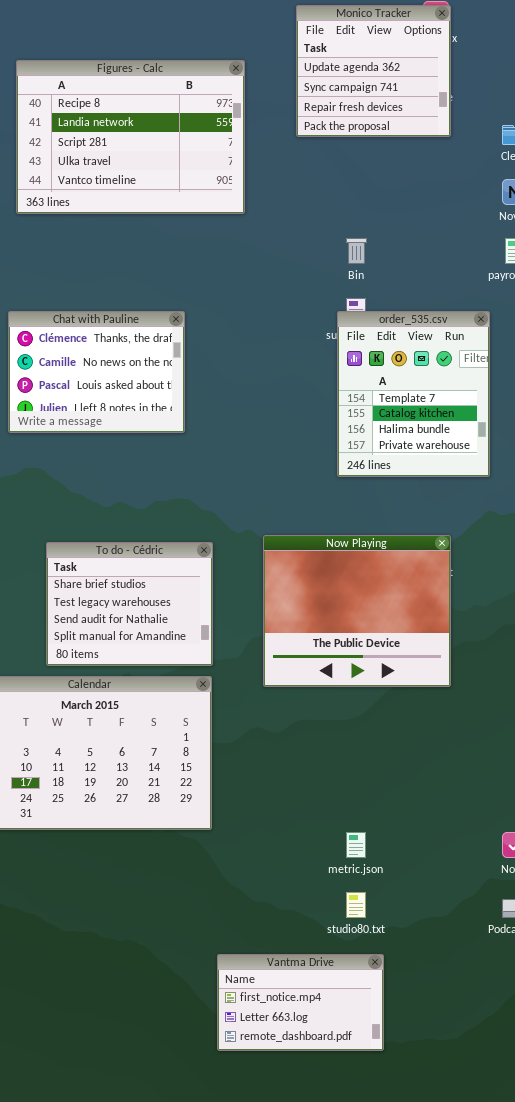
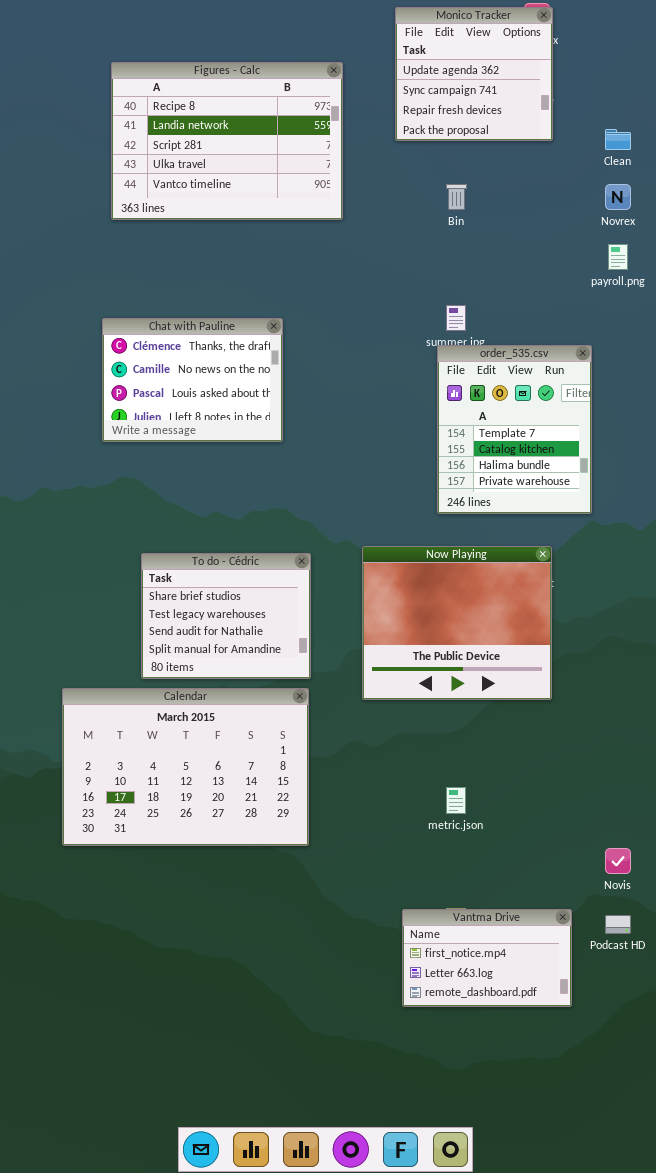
Bin: [346,238,367,264] -> [446,184,467,210], moved
order_535.csv: [337,311,490,477] -> [437,345,592,514], moved
metric.json: [346,832,366,858] -> [446,787,466,814], moved
Vantma Drive: [217,954,384,1051] -> [402,909,572,1007], moved

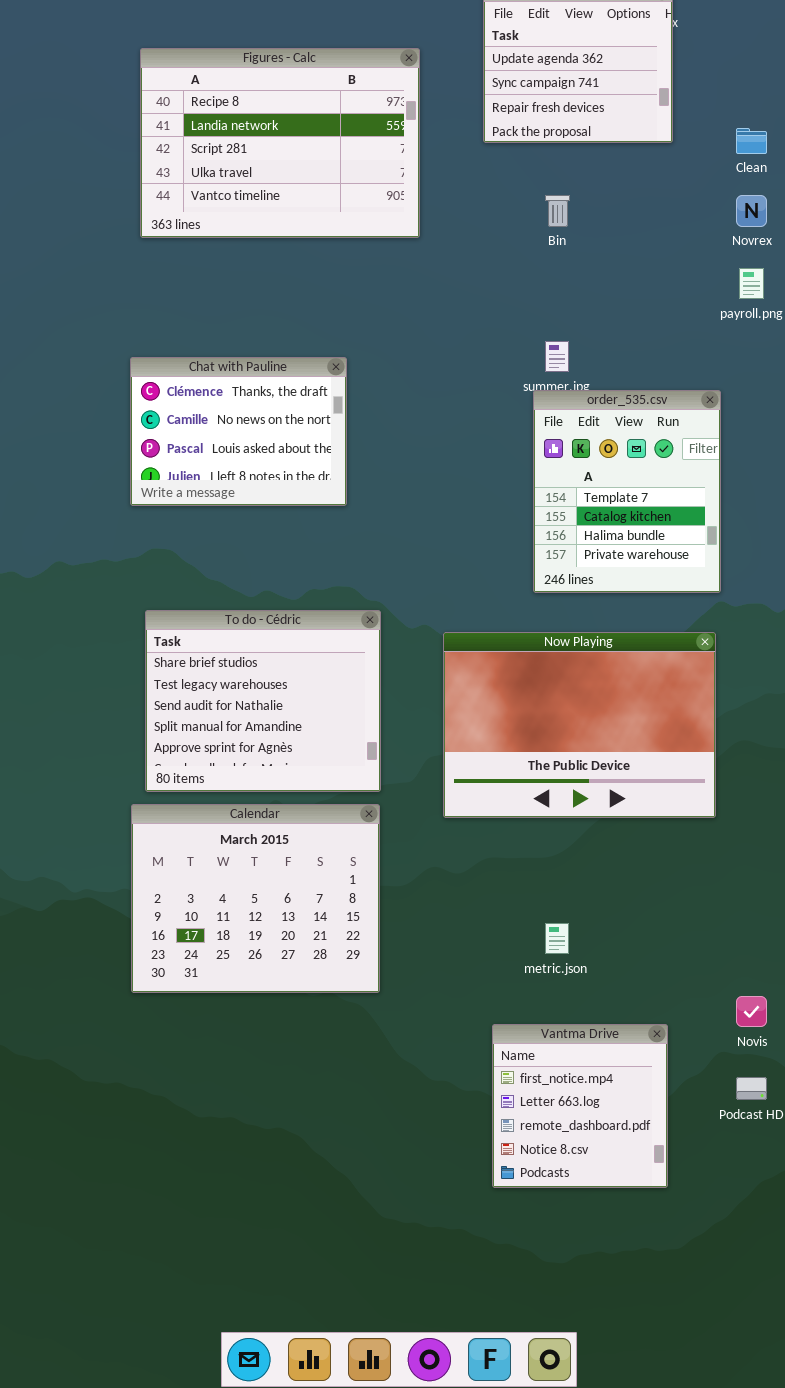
Now Playing: [362,546,552,700] -> [443,632,716,818], resized
To do - Cédric: [141,553,311,679] -> [145,610,381,792], resized
Calendar: [62,688,309,846] -> [131,804,380,993], resized
Vantma Drive: [402,909,572,1007] -> [492,1024,668,1188], resized

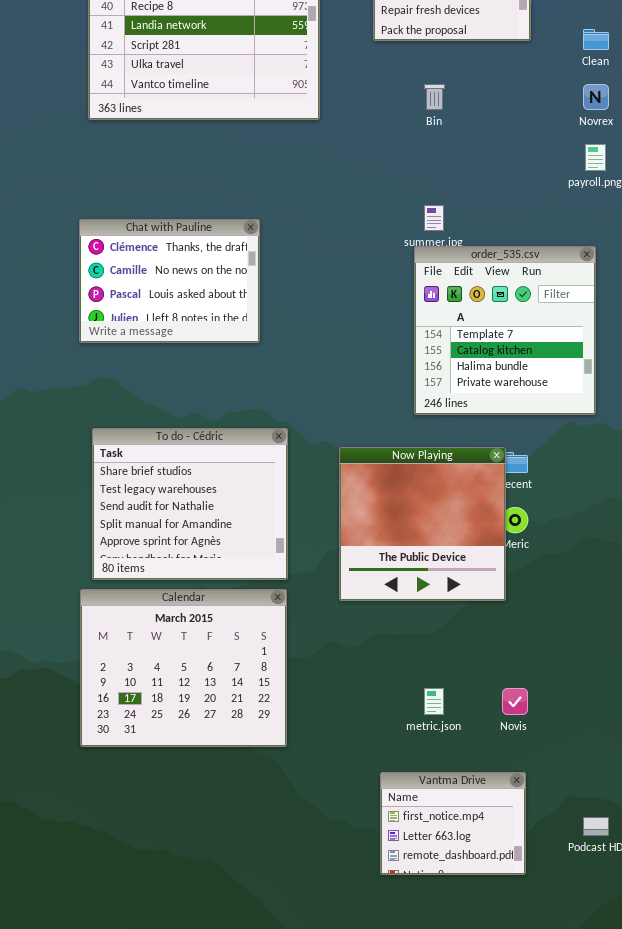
order_535.csv: [533,390,721,593] -> [414,246,596,415], resized
Now Playing: [443,632,716,818] -> [339,447,506,601], resized
Novis: [736,996,767,1027] -> [502,688,528,715], moved
Vantma Drive: [492,1024,668,1188] -> [380,772,526,875], resized

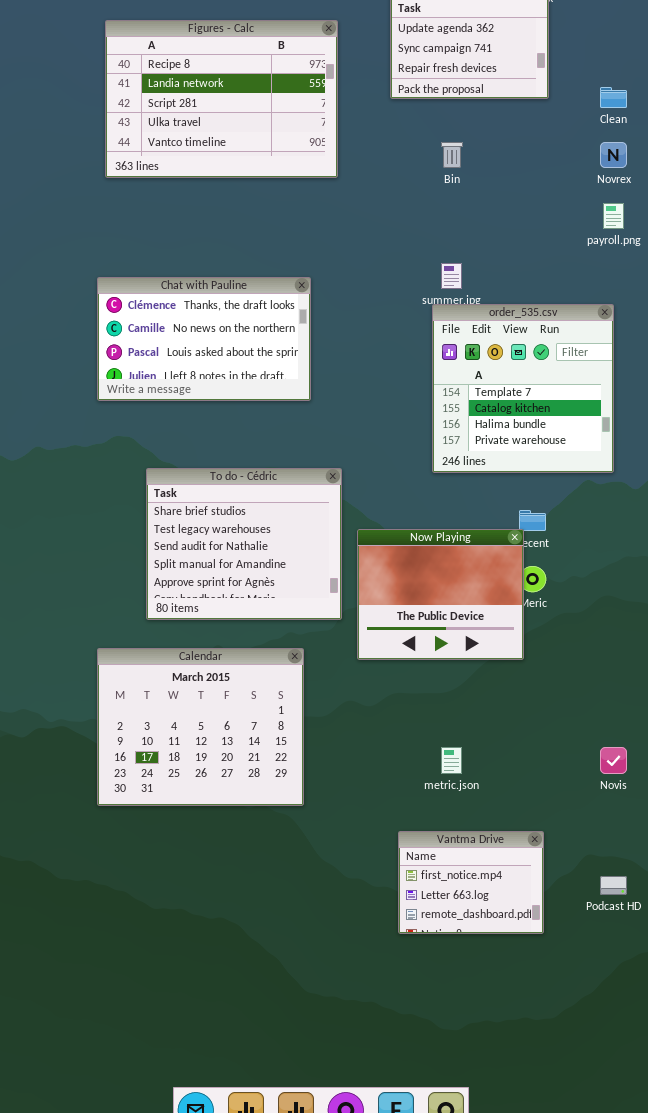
Chat with Pauline: [79,219,260,343] -> [97,277,311,401], resized
To do - Cédric: [92,428,288,580] -> [146,468,342,620], moved
Now Playing: [339,447,506,601] -> [357,529,524,660], resized
Novis: [502,688,528,715] -> [600,747,627,774], moved

